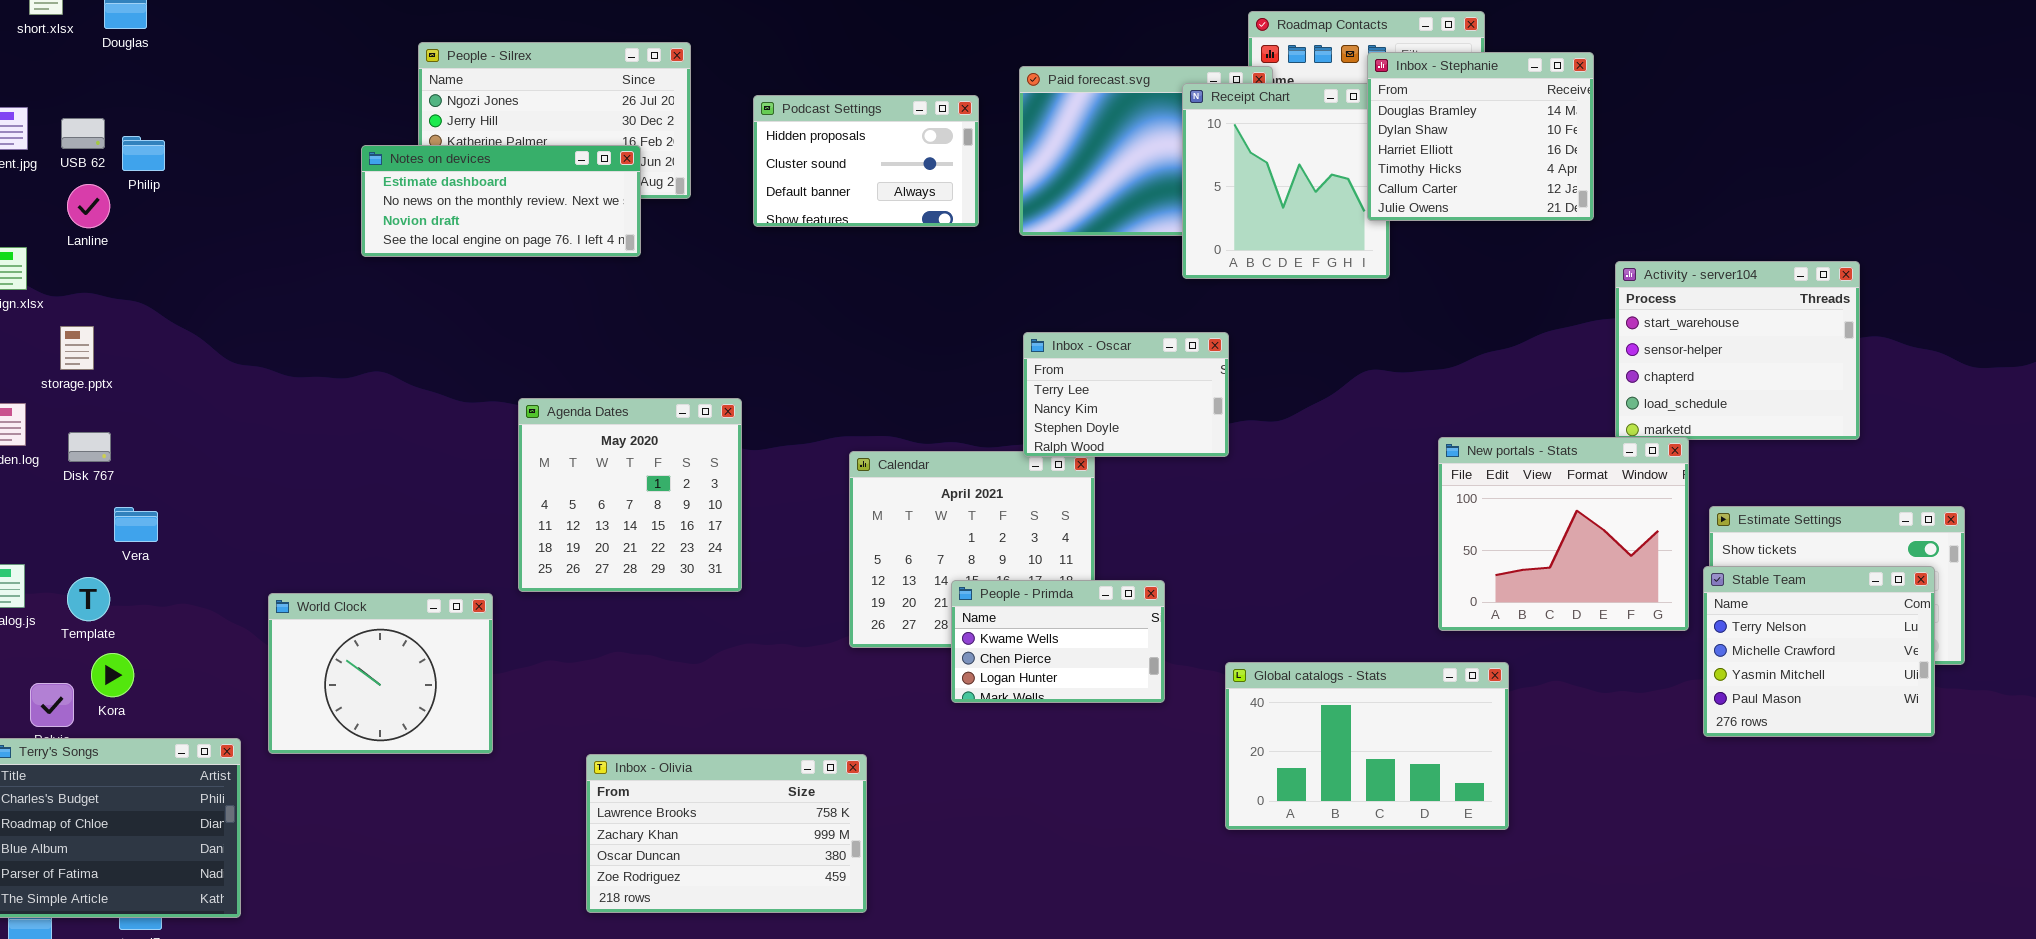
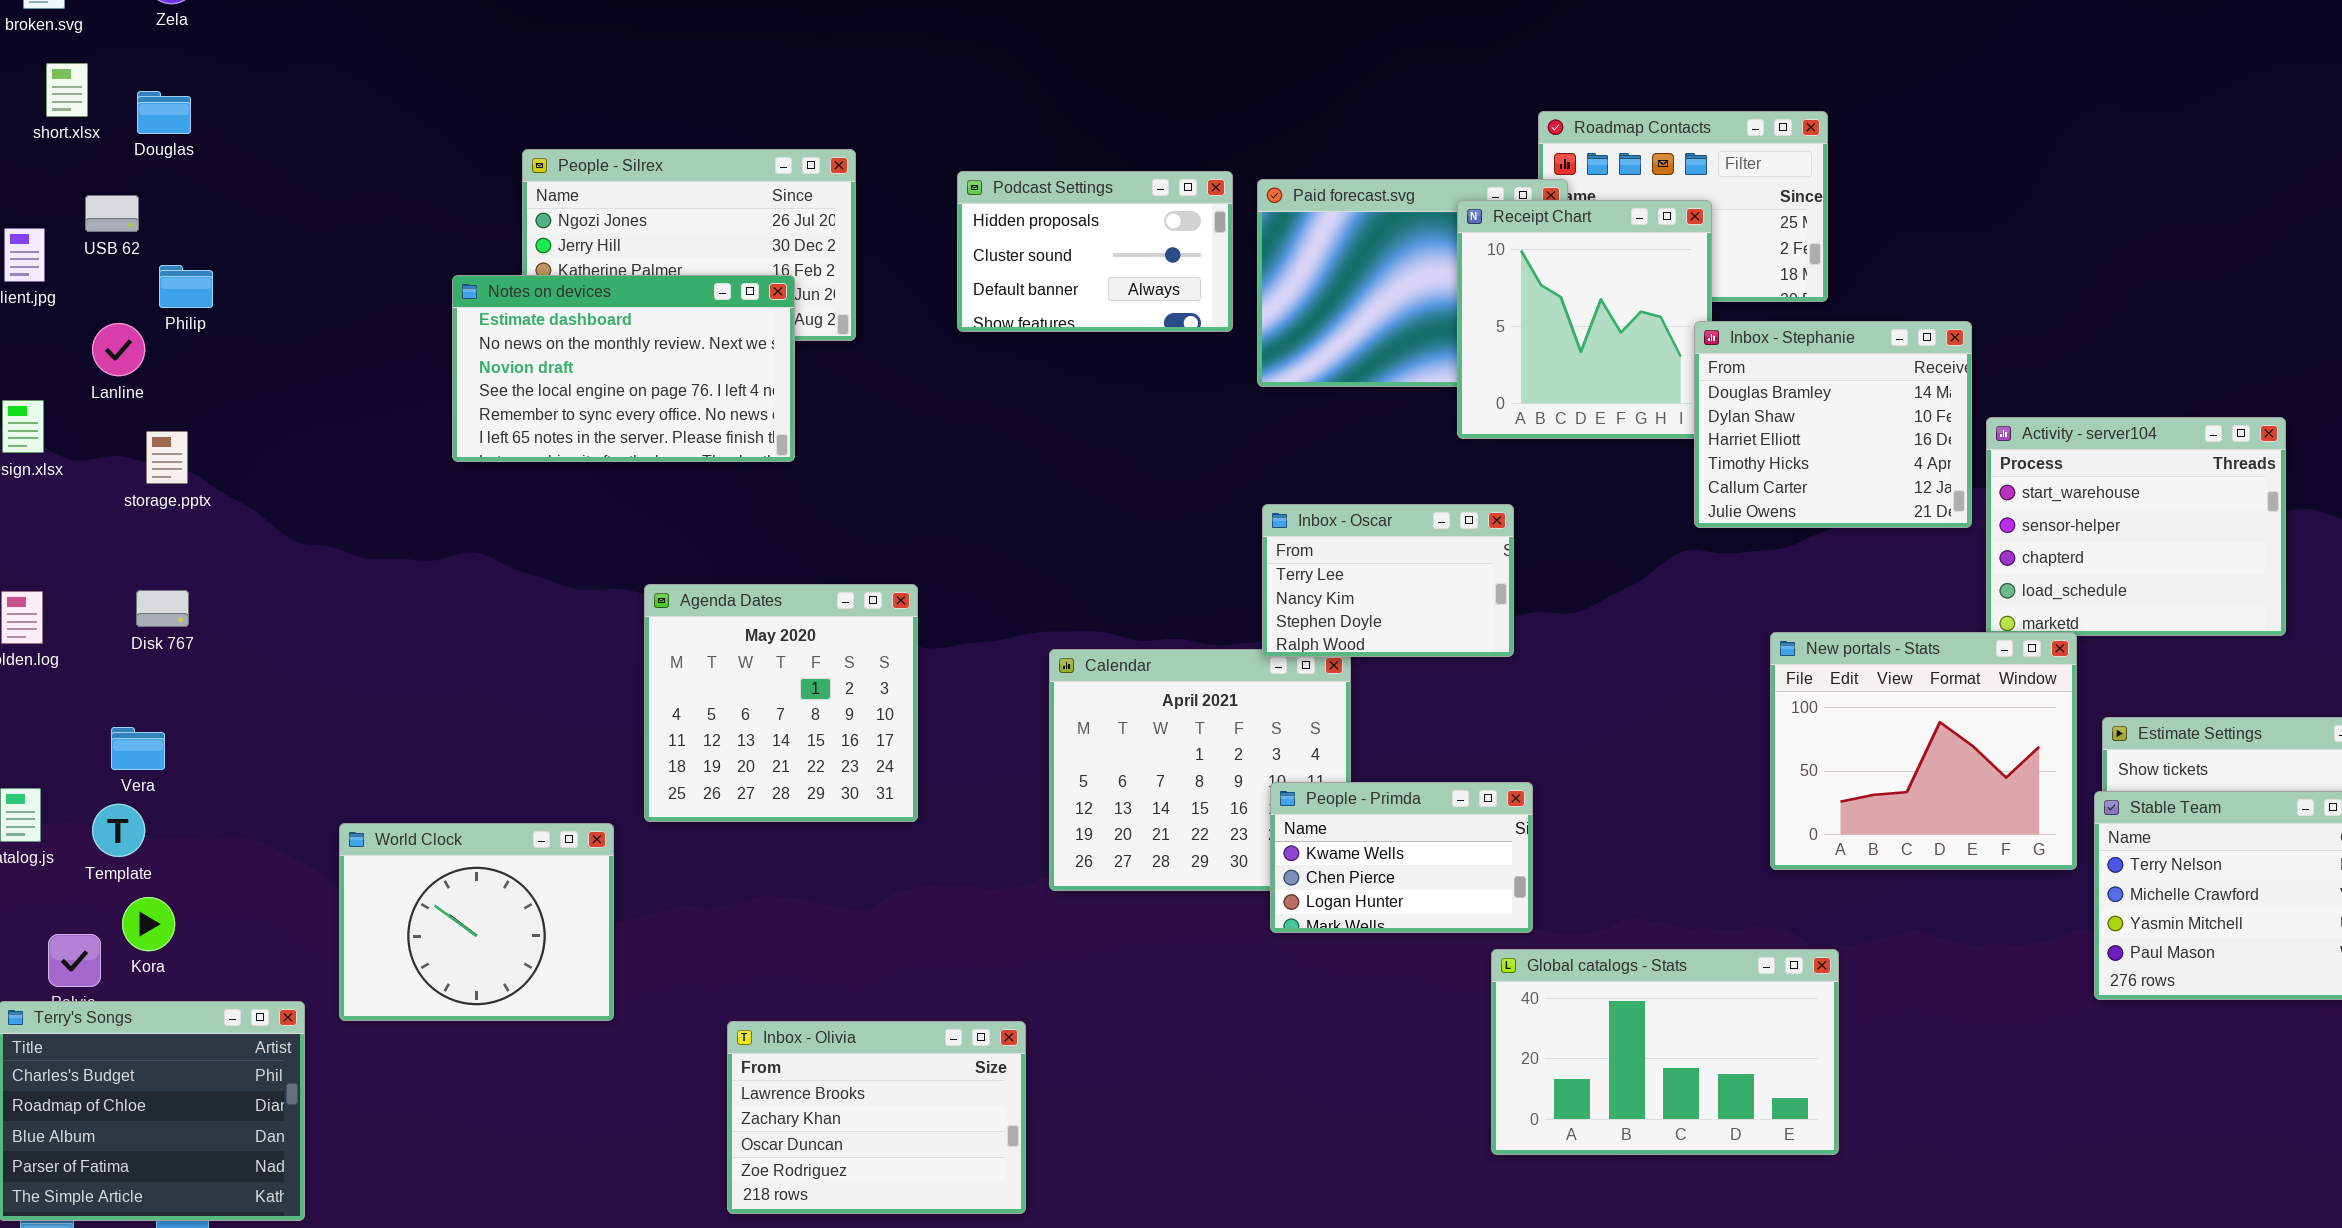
Inbox - Stephanie: [1367,52,1594,221] -> [1694,321,1972,528], moved
Podcast Settings: [753,95,979,227] -> [957,171,1233,332], moved
USB 62: [61,118,105,149] -> [85,195,139,232], moved
Notes on devices: [361,145,641,257] -> [452,275,795,462], resized
storage.pptx: [60,326,94,370] -> [146,431,188,484], moved
Disk 767: [68,432,111,462] -> [136,590,189,627], moved
Vera: [114,507,158,542] -> [111,727,165,770], moved
People - Primda: [951,580,1165,703] -> [1270,782,1533,933], moved
Global catalogs - Stats: [1225,662,1509,830] -> [1491,949,1839,1155], moved
Inbox - Olivia: [586,754,867,913] -> [727,1021,1026,1214], resized

